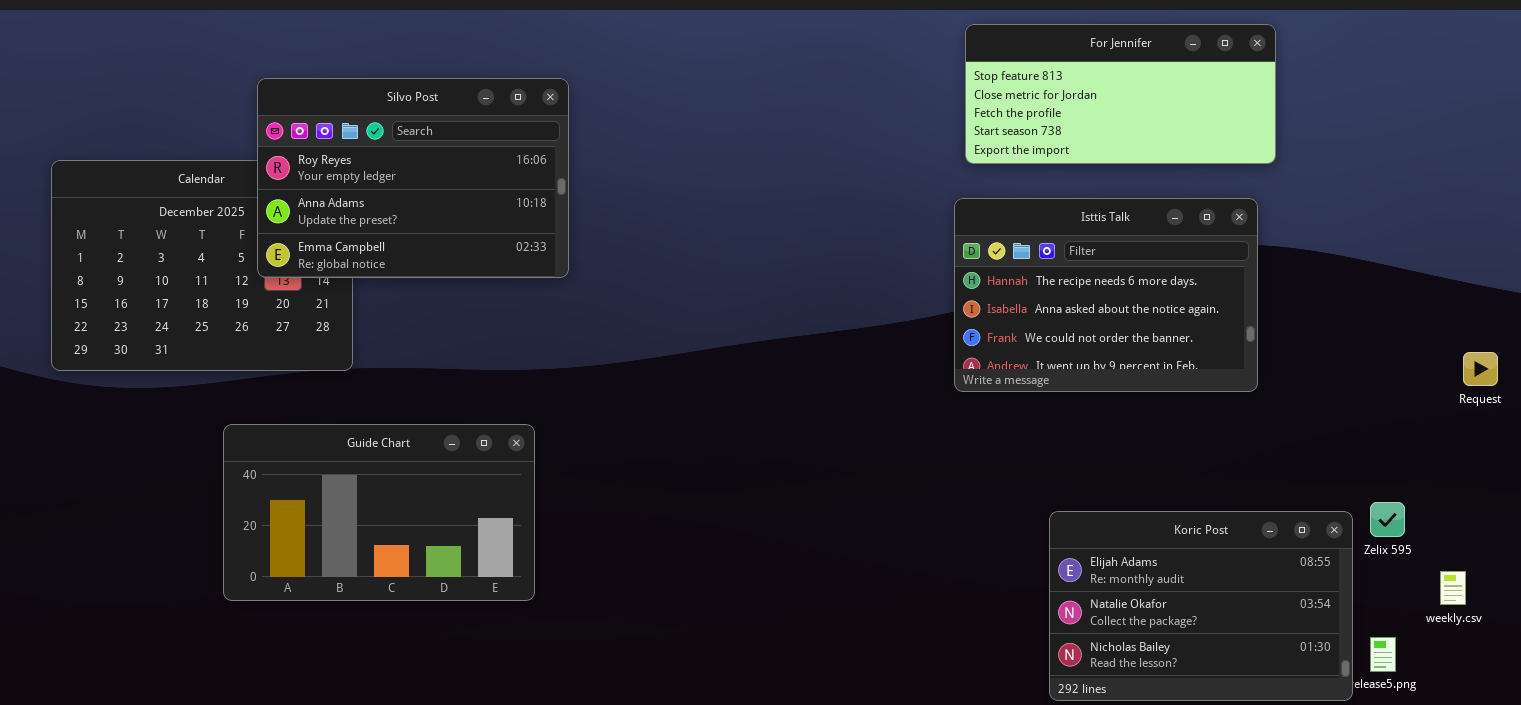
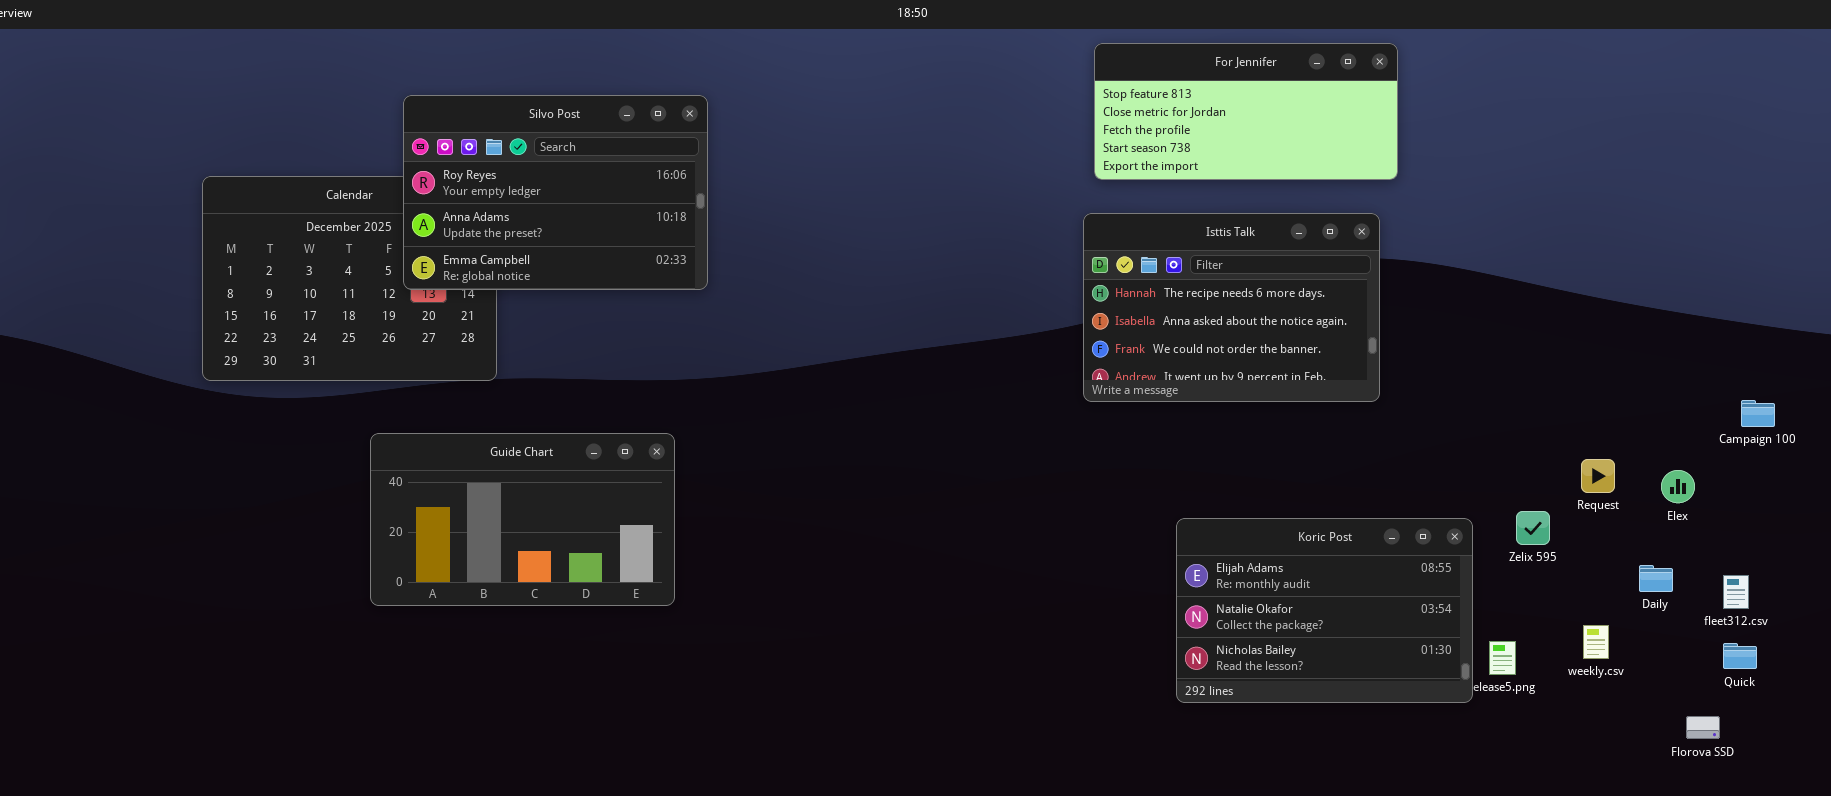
Request: [1463,352,1498,386] -> [1581,459,1615,493], moved
Zelix 595: [1370,502,1405,537] -> [1516,511,1550,545], moved
weekly.csv: [1440,571,1466,605] -> [1583,625,1609,659], moved

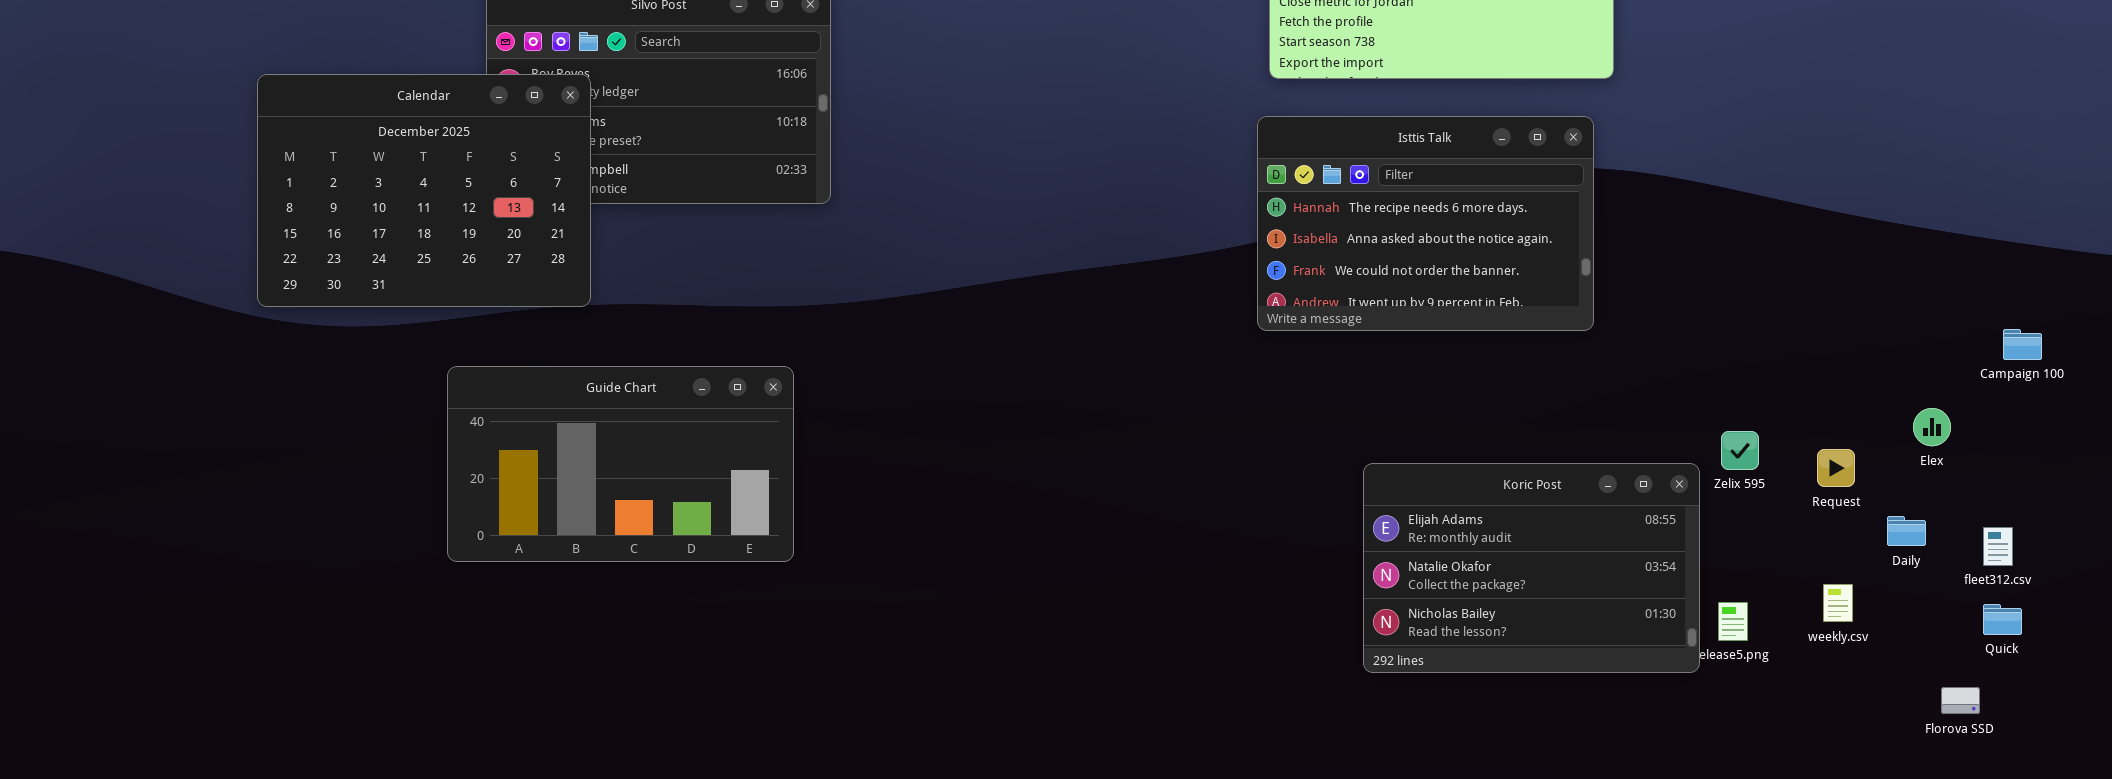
Calendar: [202,176,497,381] -> [257,74,591,307], raised
Request: [1581,459,1615,493] -> [1817,449,1855,487], moved
Zelix 595: [1516,511,1550,545] -> [1721,431,1759,470], moved

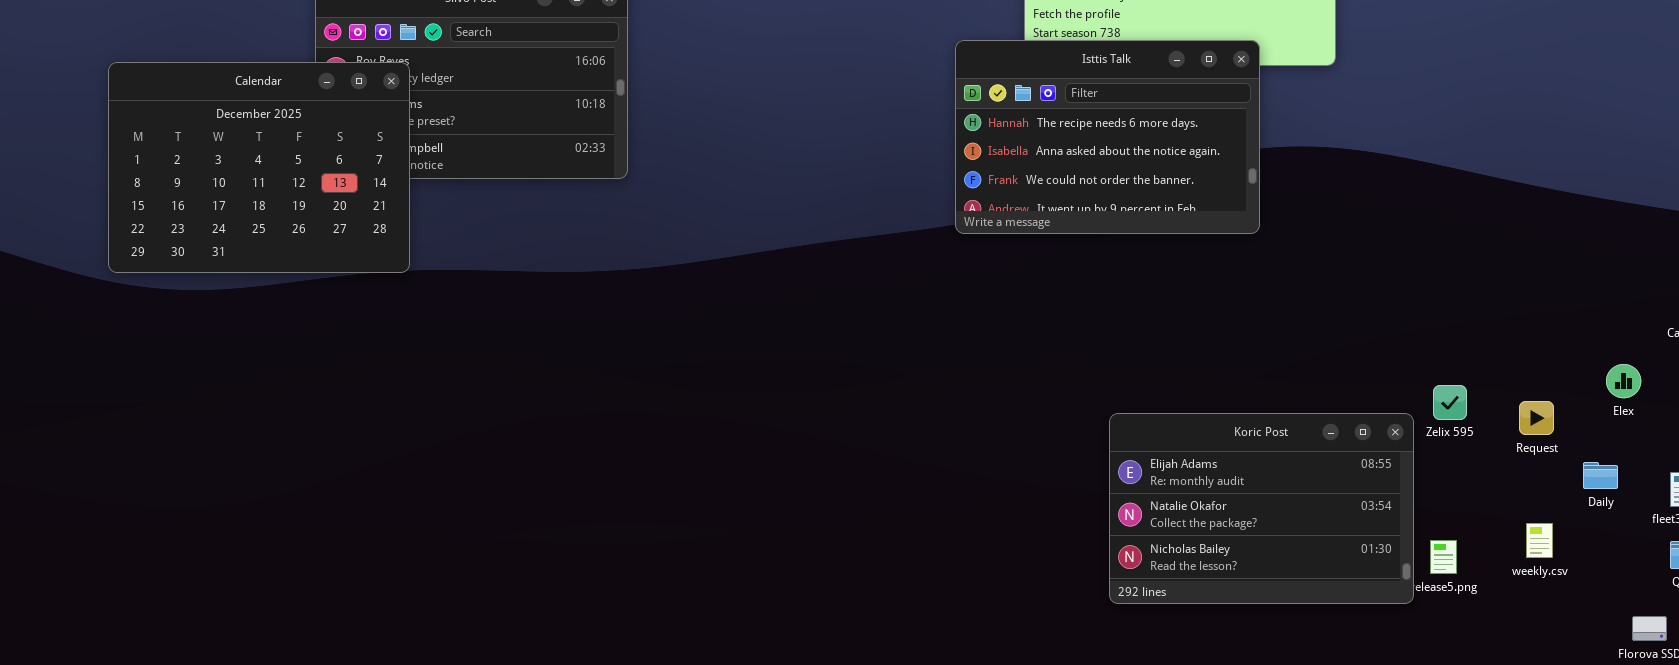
Isttis Talk: [1257,116,1594,331] -> [955,40,1260,234], moved
Guide Chart: [447,366,794,562] -> none, closed

